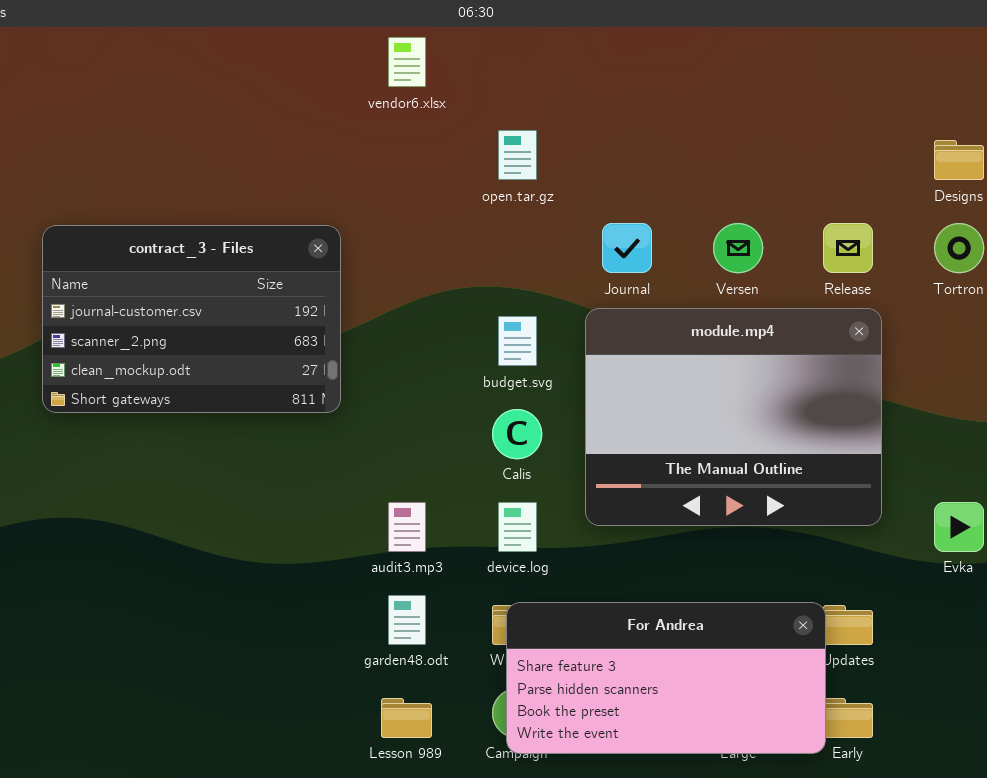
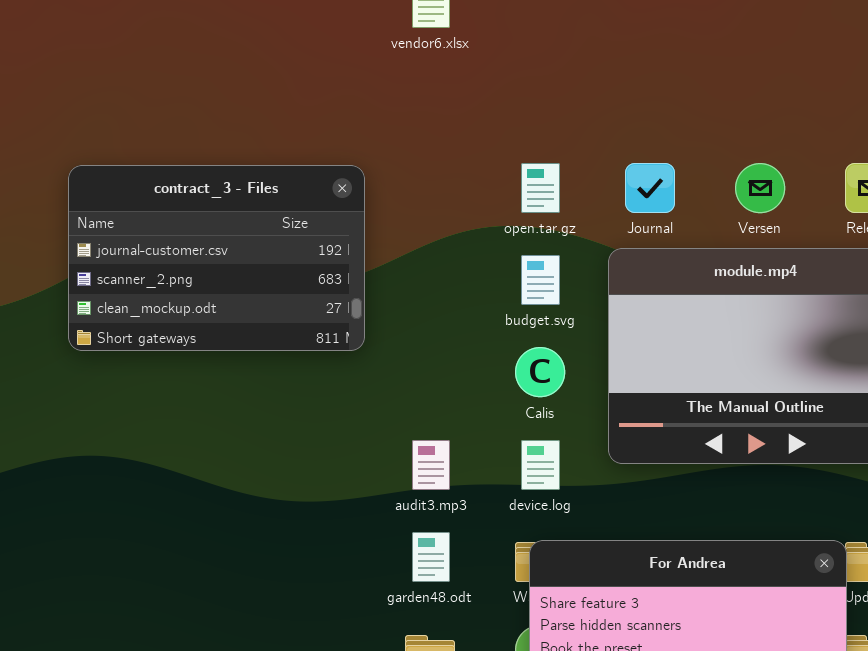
open.tar.gz: [498,130,537,180] -> [521,163,560,213], moved

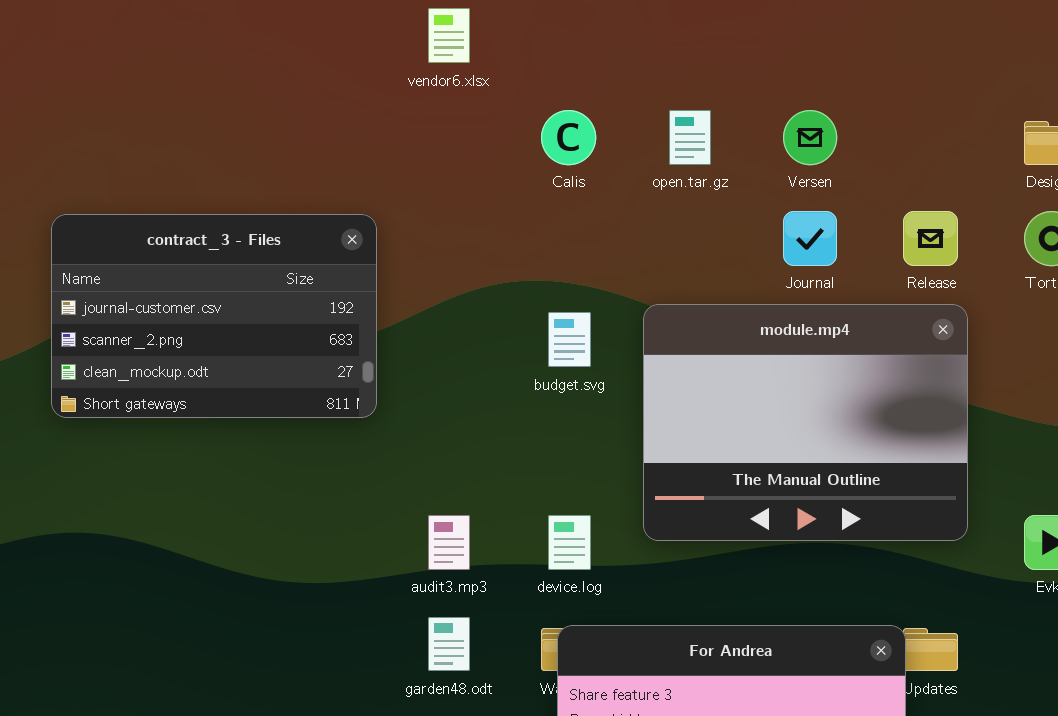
open.tar.gz: [521,163,560,213] -> [669,110,711,165], moved
Journal: [625,163,675,213] -> [783,211,837,266], moved
Versen: [735,163,785,213] -> [783,110,837,165], moved
Calis: [515,347,565,397] -> [541,110,596,165], moved

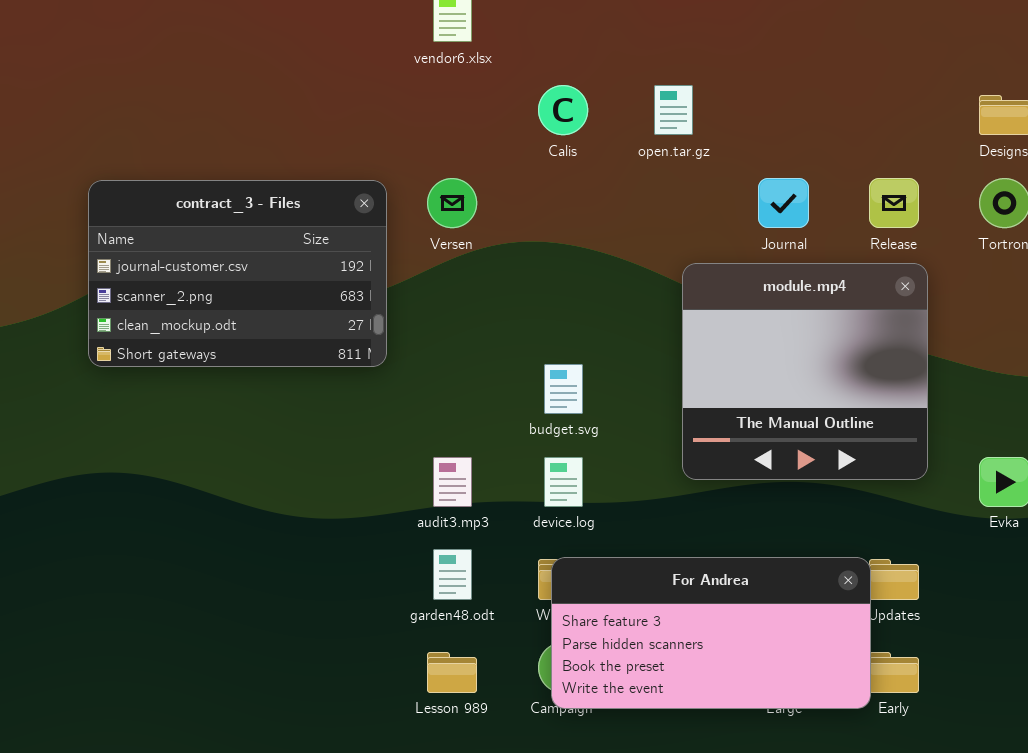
Versen: [783,110,837,165] -> [427,178,477,228], moved
module.mp4: [643,304,968,541] -> [682,263,928,480], resized
budget.svg: [548,312,591,367] -> [544,364,583,414], moved

